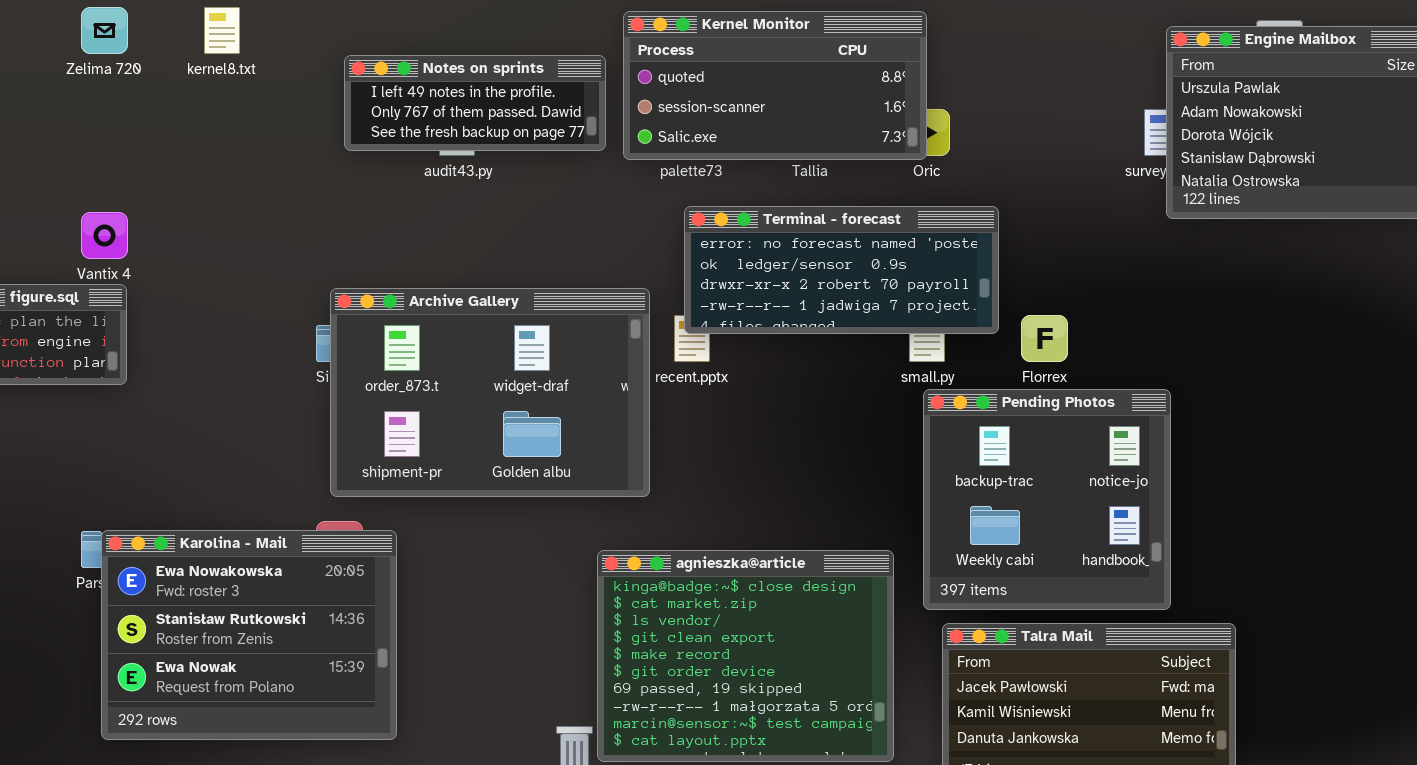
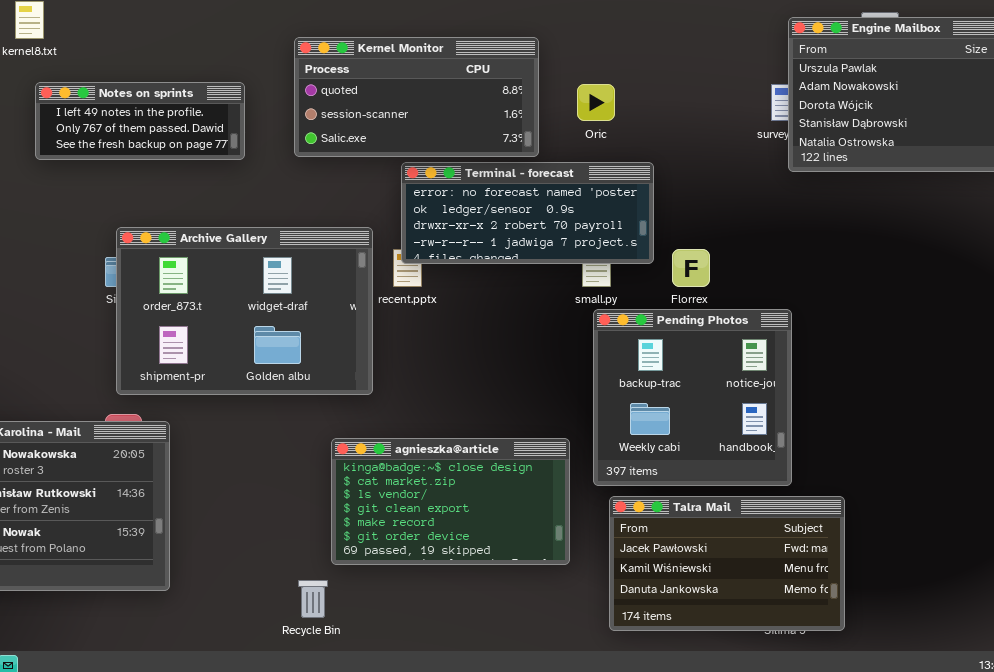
Kernel Monitor: [623,11,927,160] -> [294,37,539,157], moved
Notes on sprints: [344,55,606,151] -> [35,82,245,160], moved
agnieszka@article: [597,550,894,762] -> [331,438,570,565], resized

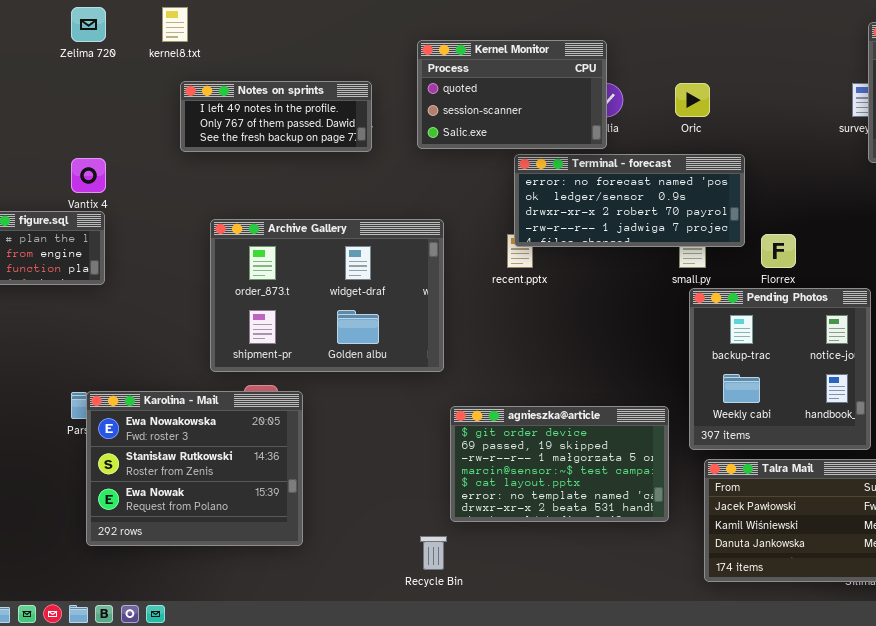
Kernel Monitor: [294,37,539,157] -> [417,40,607,149], resized
Archive Gallery: [116,227,373,395] -> [210,219,444,372], moved
agnieszka@article: [331,438,570,565] -> [450,406,669,522], scrolled down 5 rows

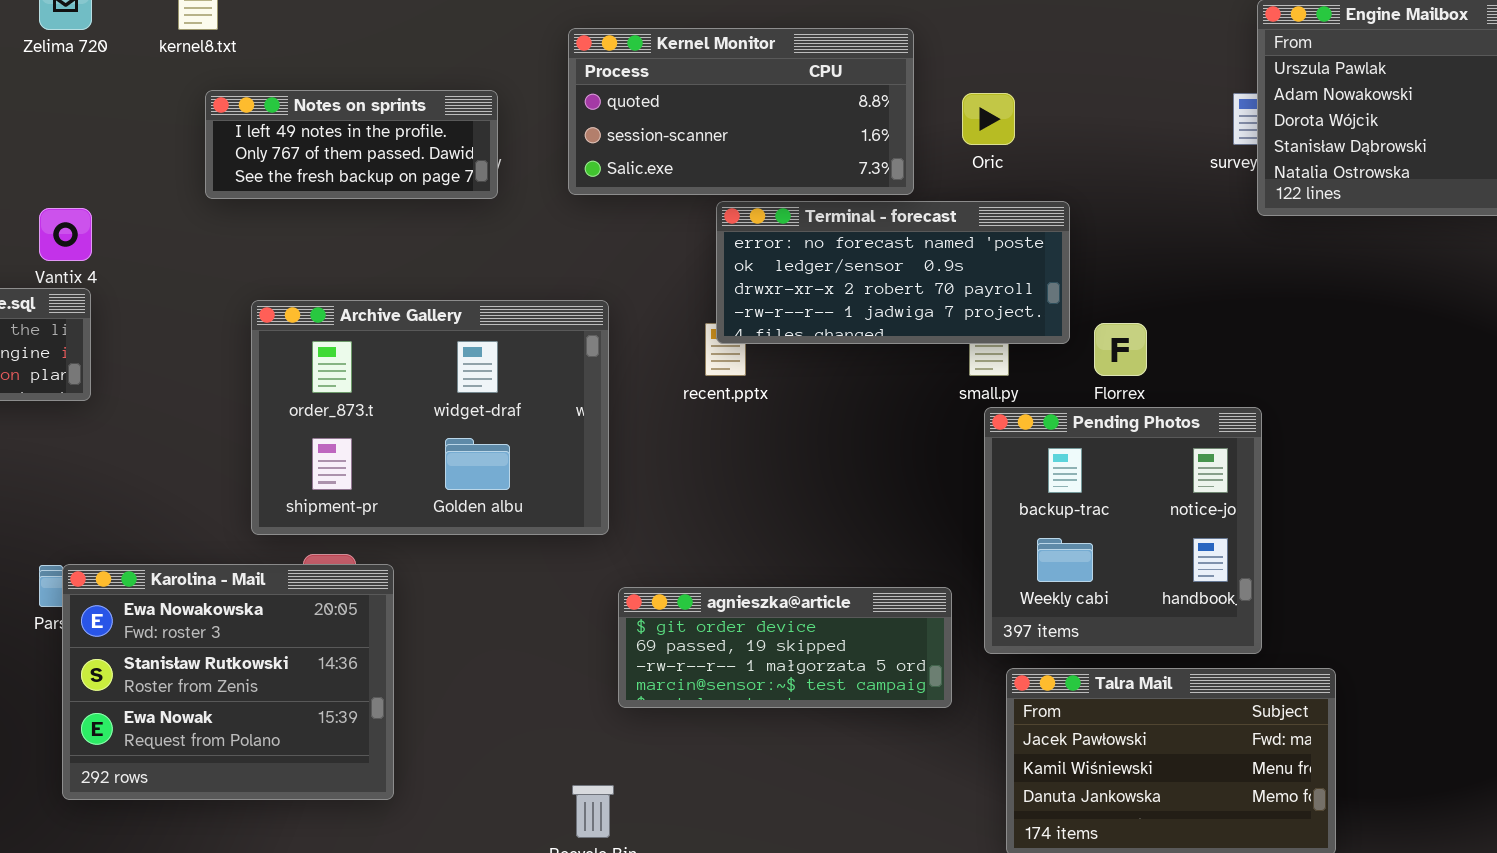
Kernel Monitor: [417,40,607,149] -> [568,28,914,195], resized
agnieszka@article: [450,406,669,522] -> [618,587,952,708], resized

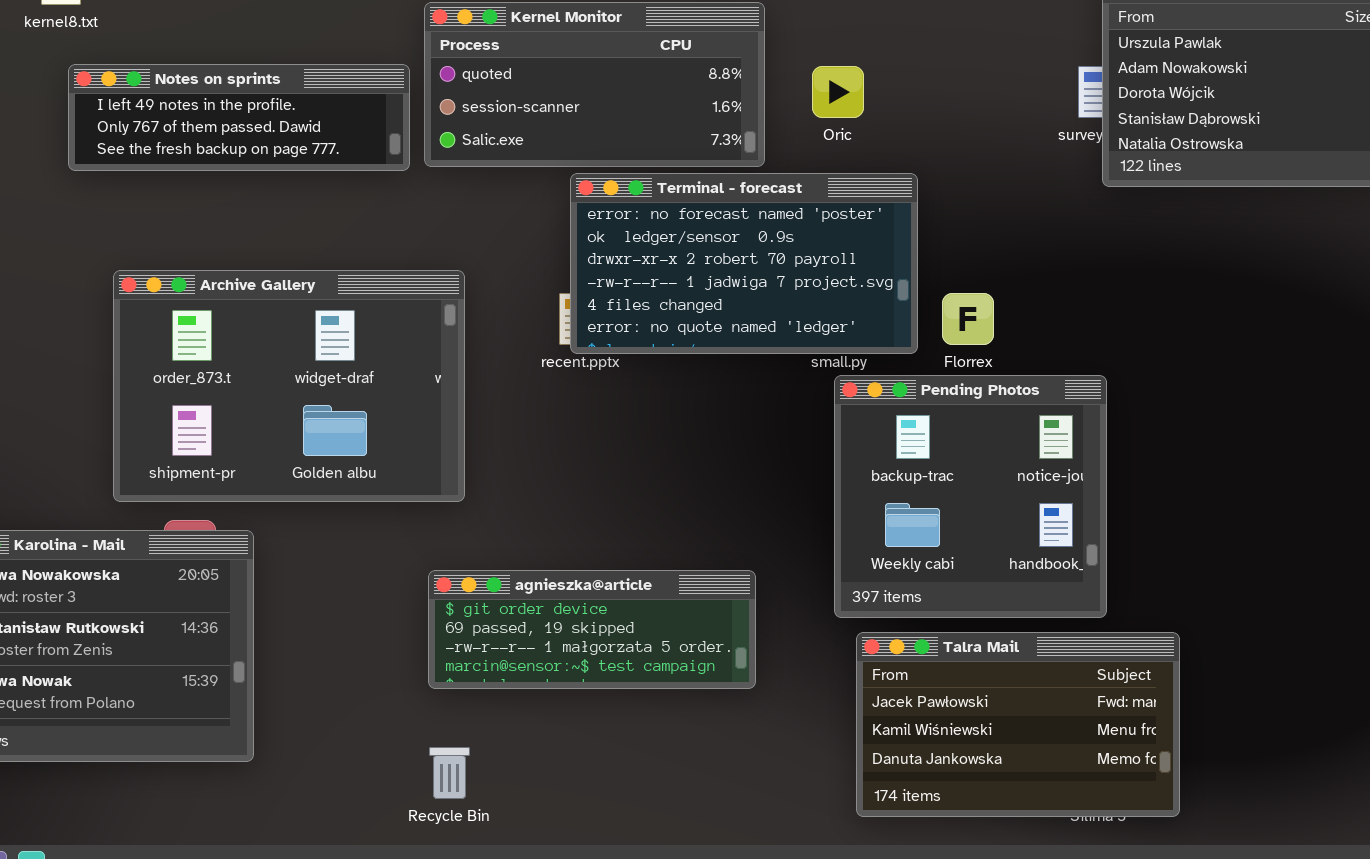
Notes on sprints: [205,90,498,199] -> [68,64,410,171], resized
Terminal - forecast: [716,201,1070,344] -> [570,173,918,354], resized
agnieszka@article: [618,587,952,708] -> [428,570,756,689], moved

